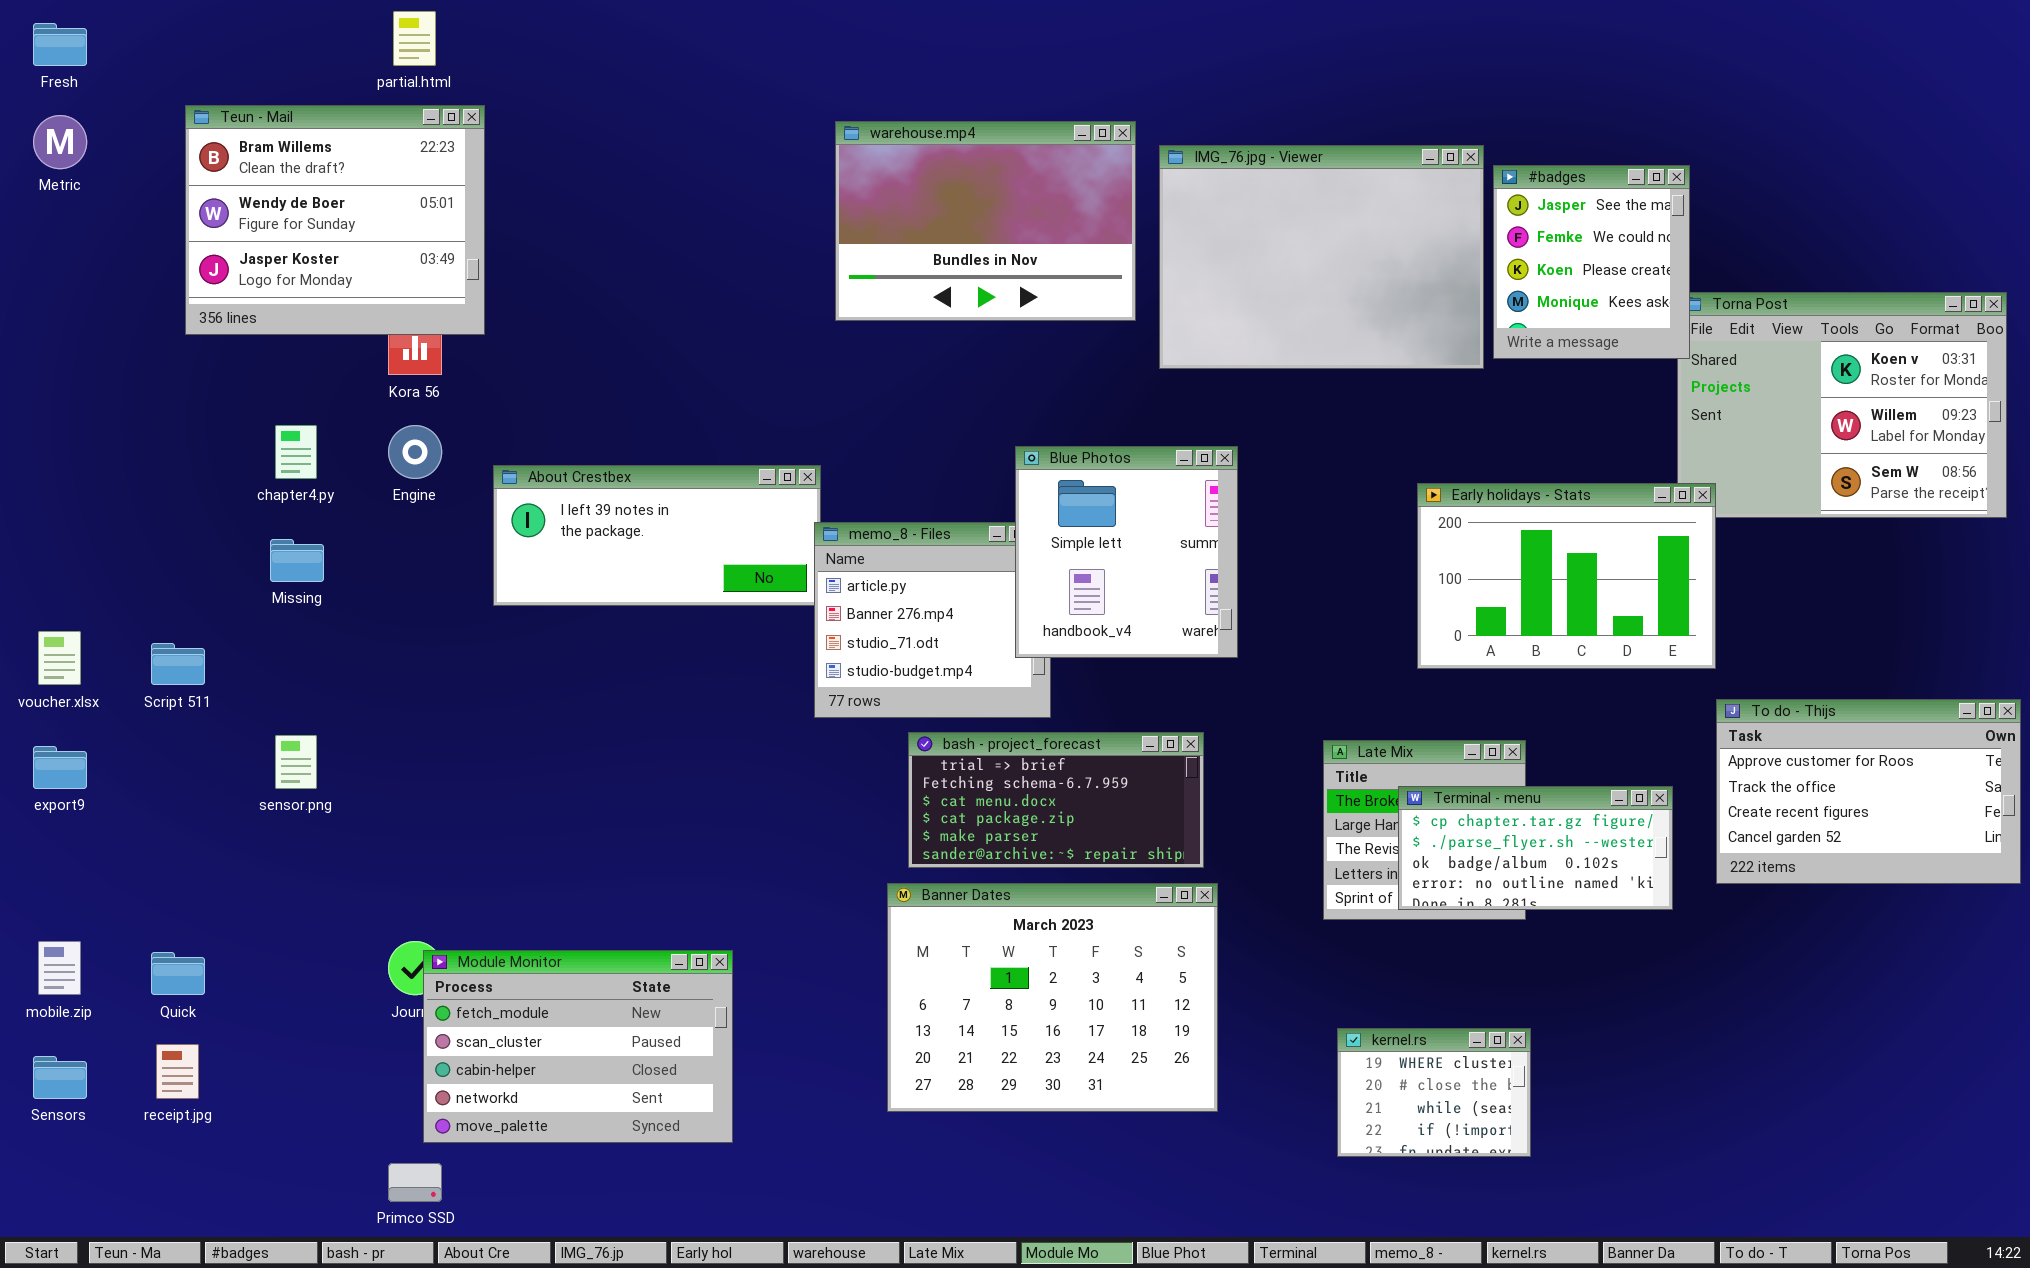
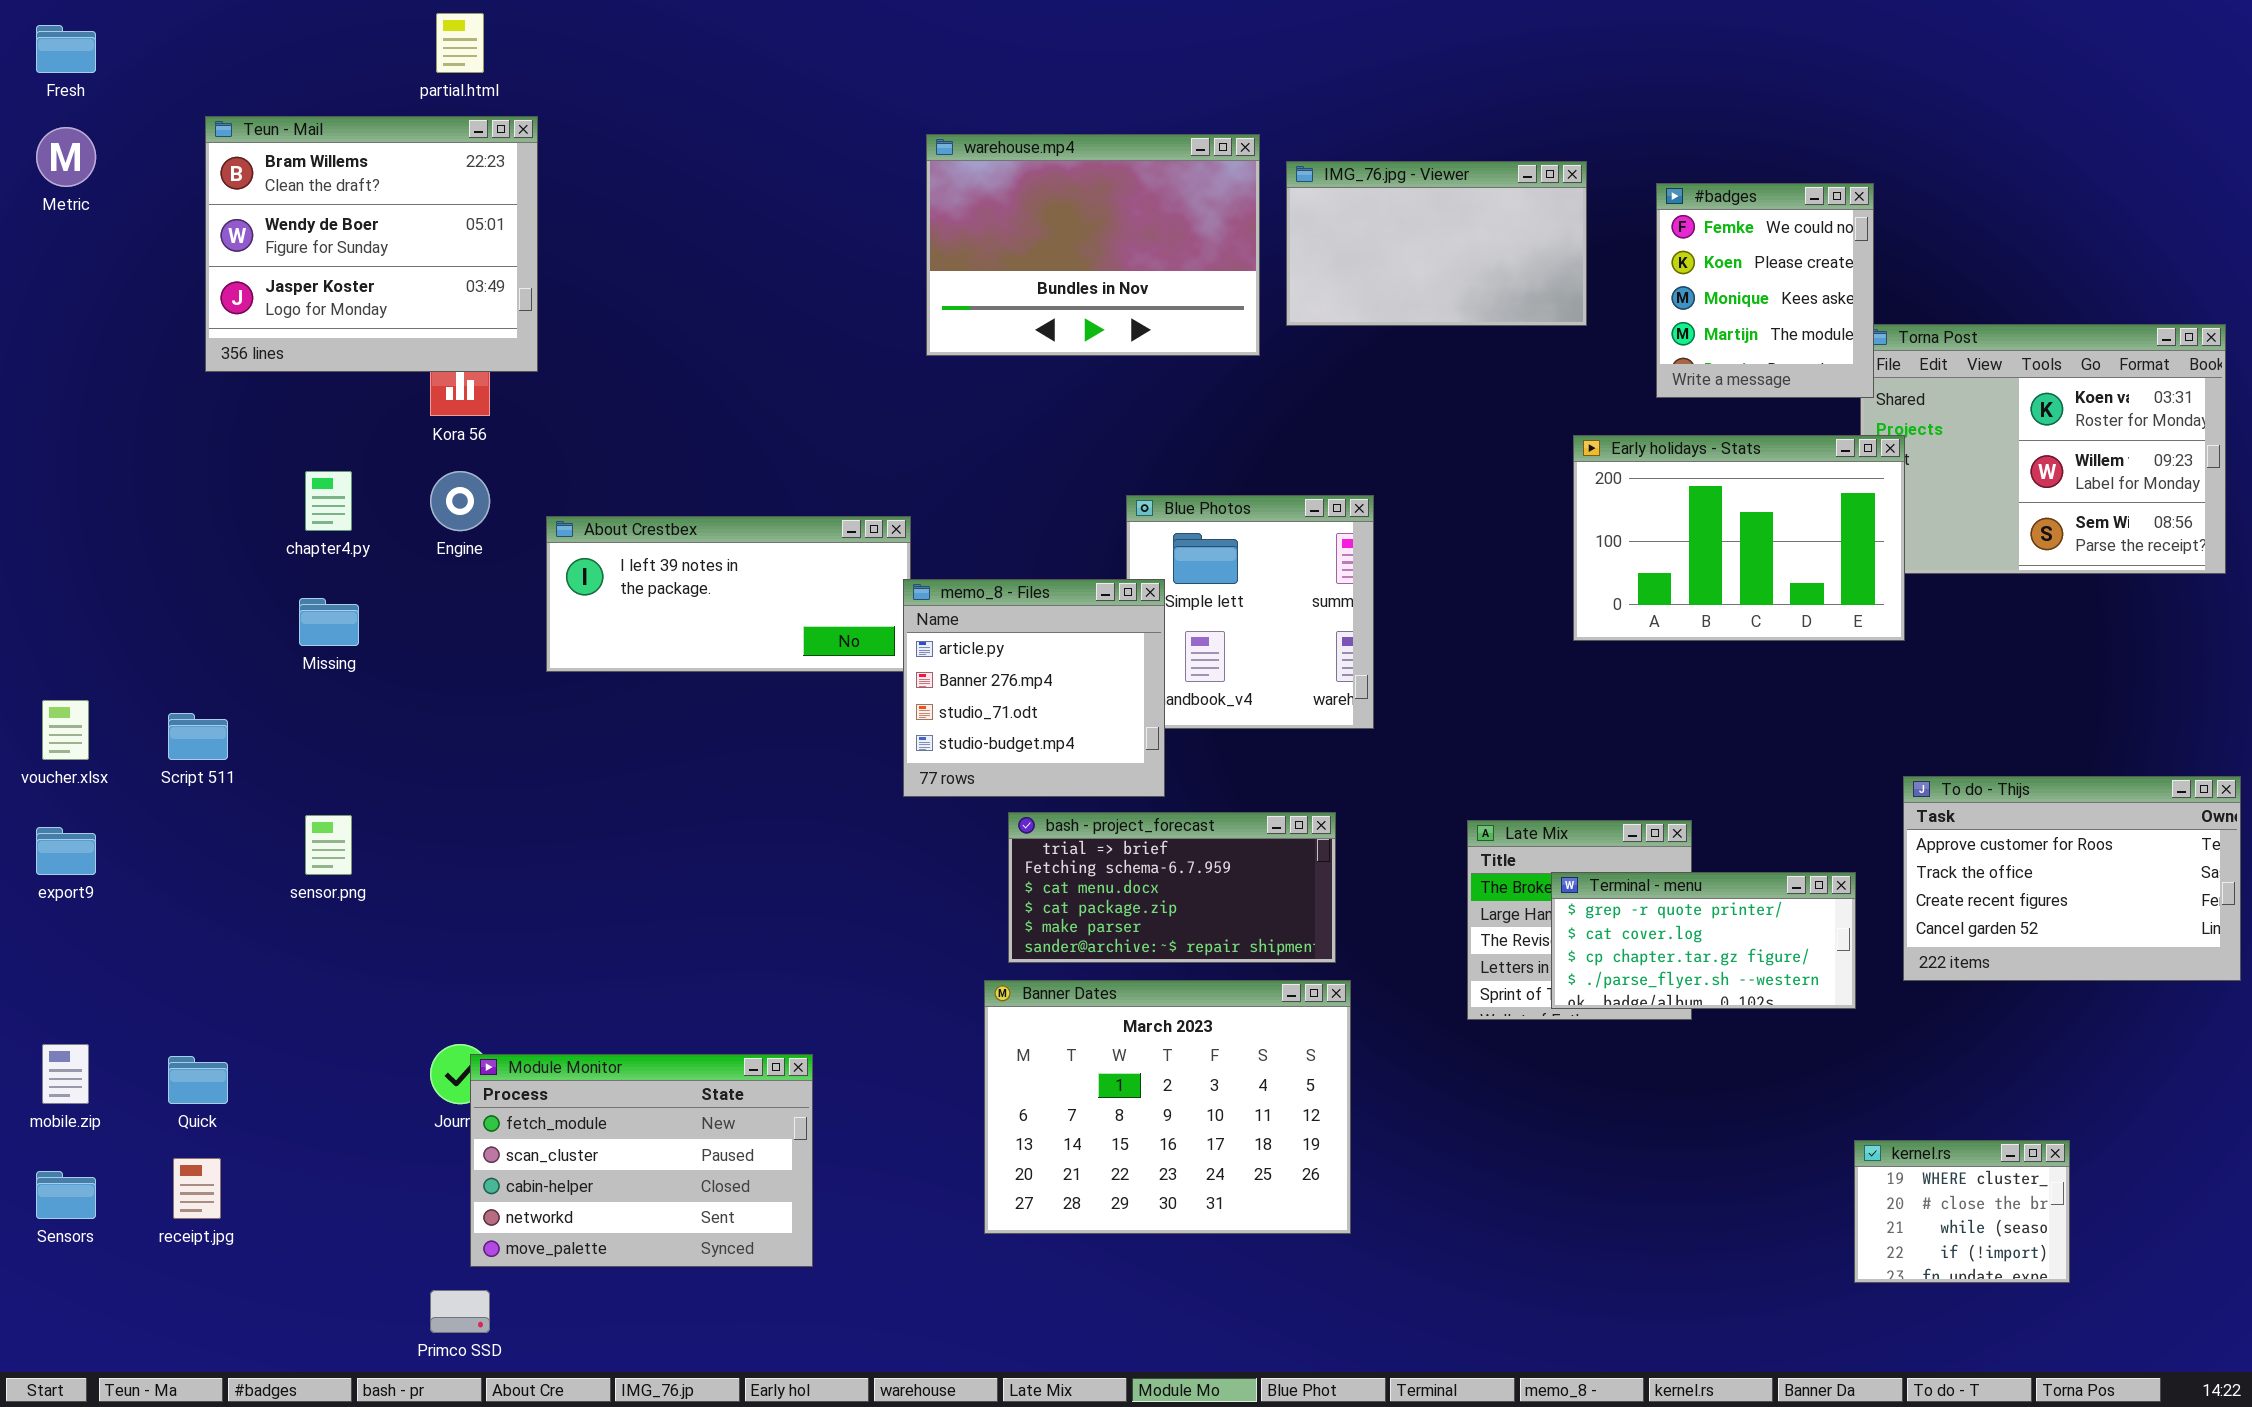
IMG_76.jpg - Viewer: [1159,145,1484,369] -> [1286,161,1587,326], resized
#badges: [1493,165,1690,359] -> [1656,183,1874,398], scrolled down 1 row
Early holidays - Stats: [1417,483,1716,669] -> [1573,435,1905,641], moved
memo_8 - Files: [814,522,1051,718] -> [903,579,1165,797], raised
Terminal - menu: [1398,786,1673,910] -> [1551,872,1856,1009], scrolled up 2 rows
kernel.rs: [1337,1028,1531,1157] -> [1854,1140,2070,1283], moved

